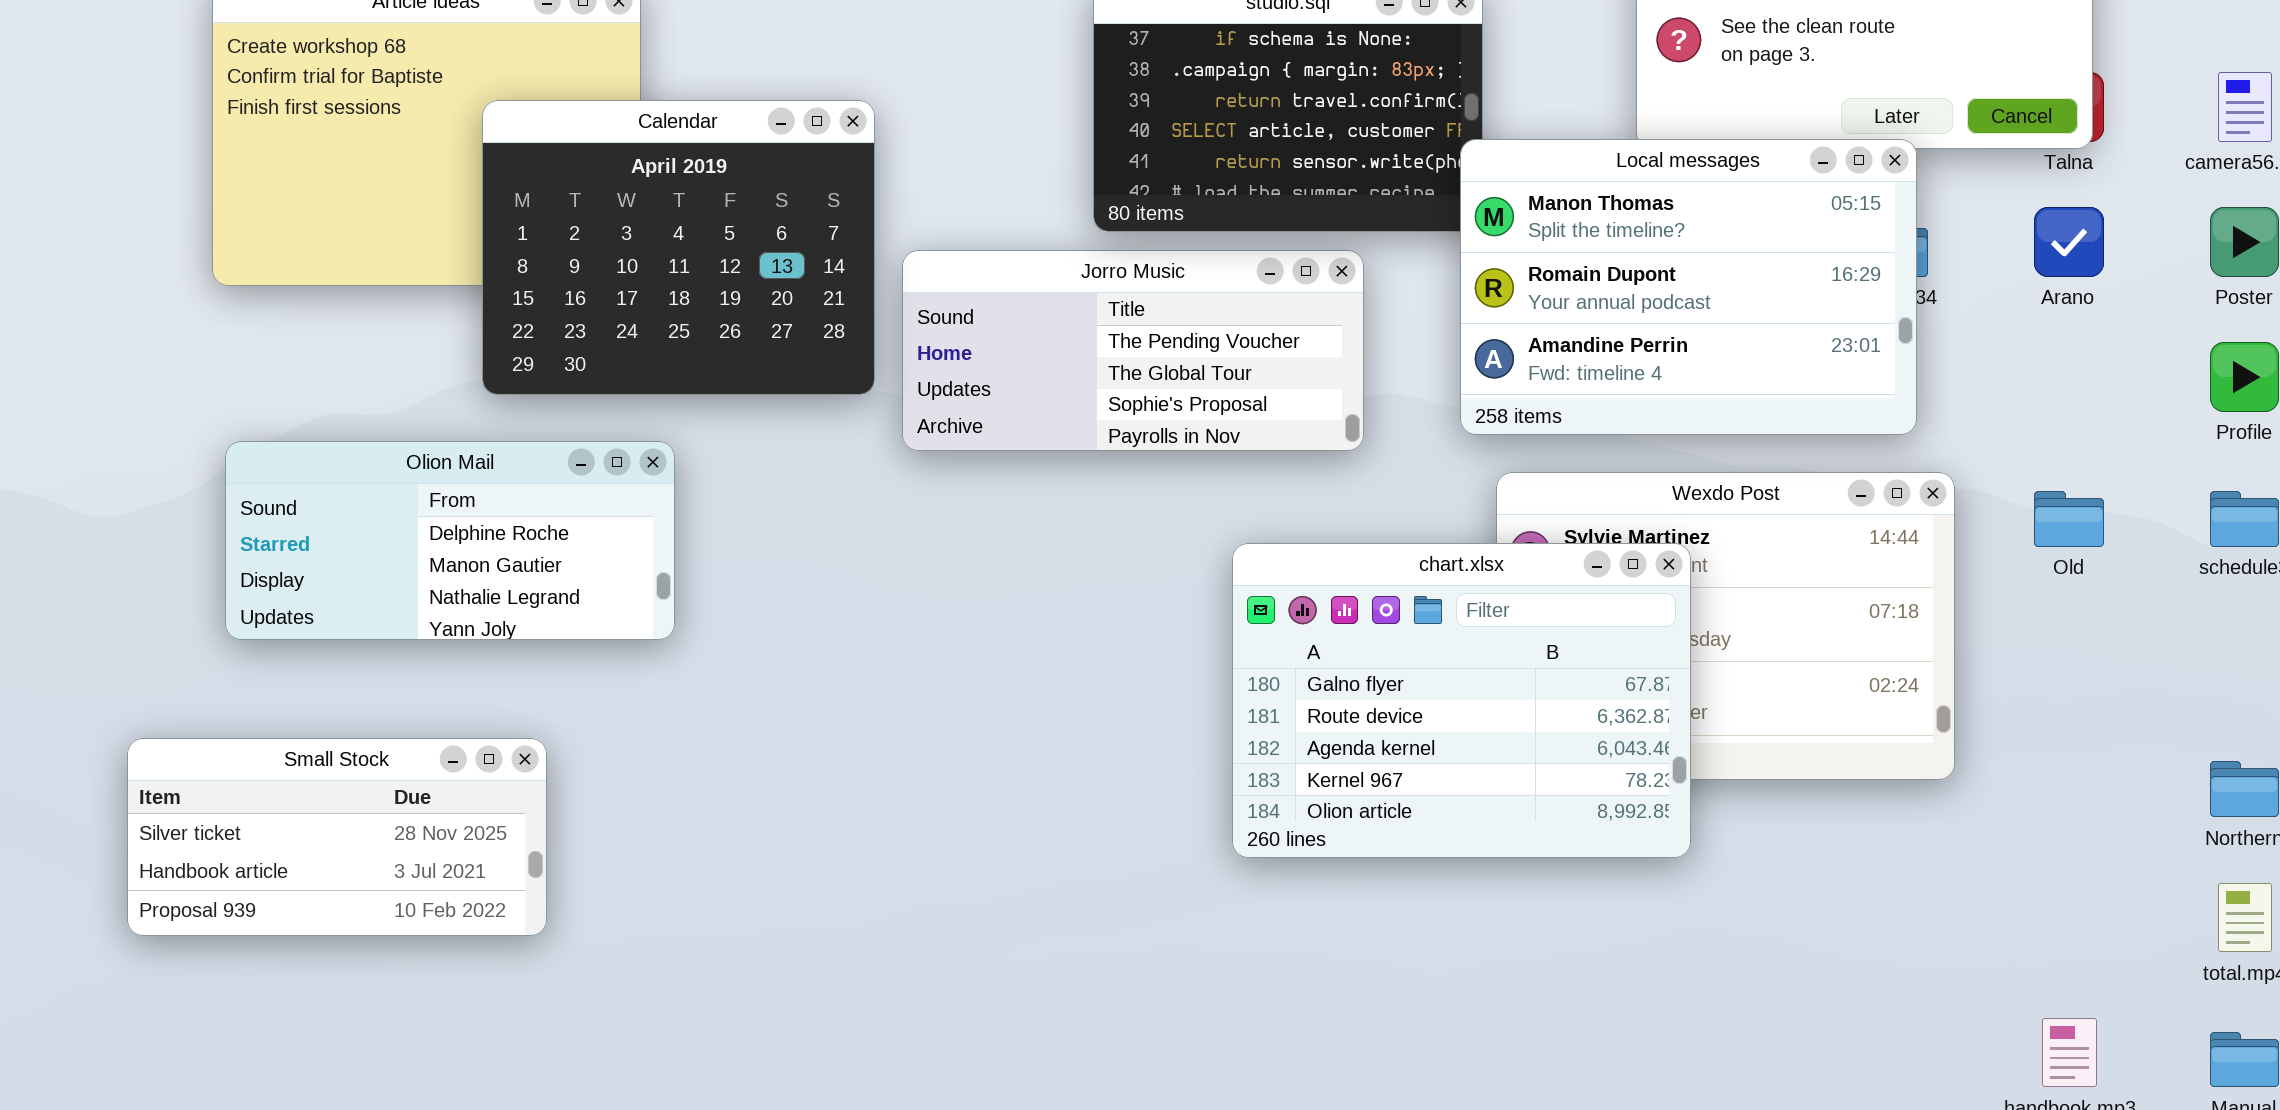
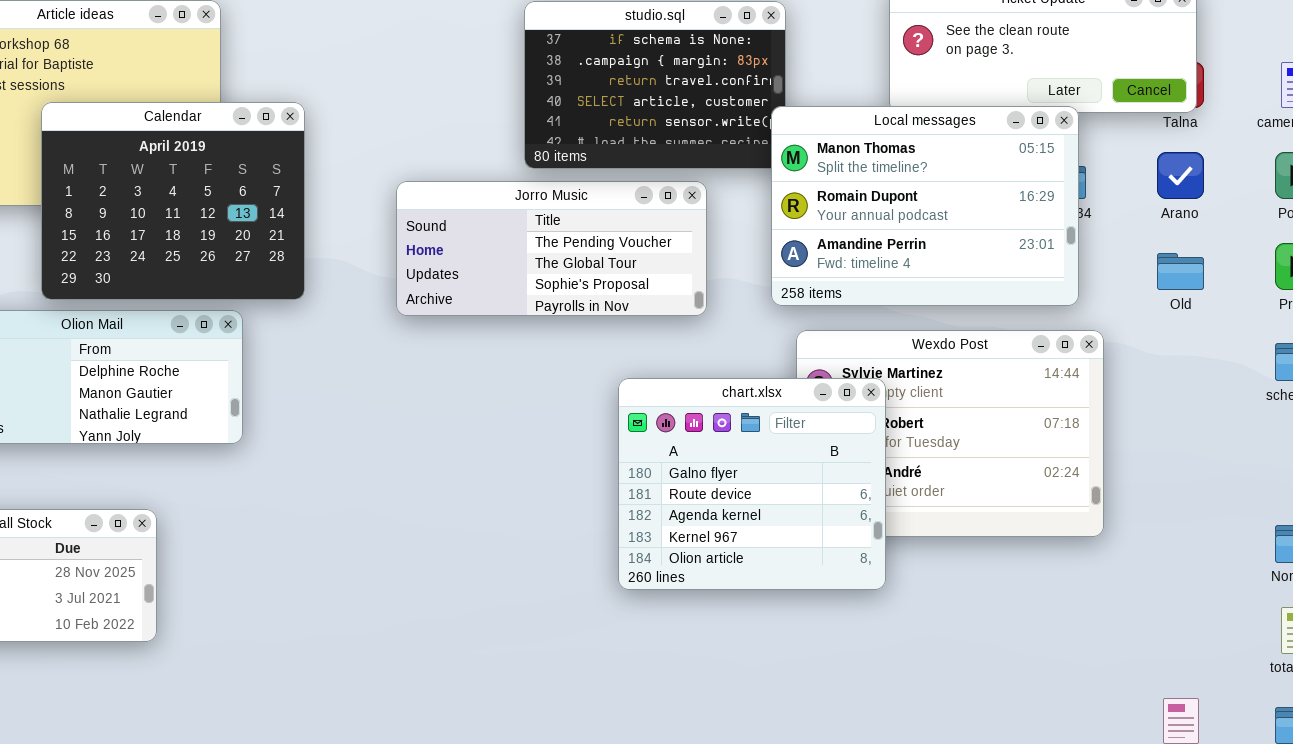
Calendar: [482,100,875,395] -> [41,102,305,300], moved
Old: [2034,491,2104,547] -> [1157,253,1204,290], moved
chart.xlsx: [1232,543,1691,858] -> [618,378,886,590], resized

